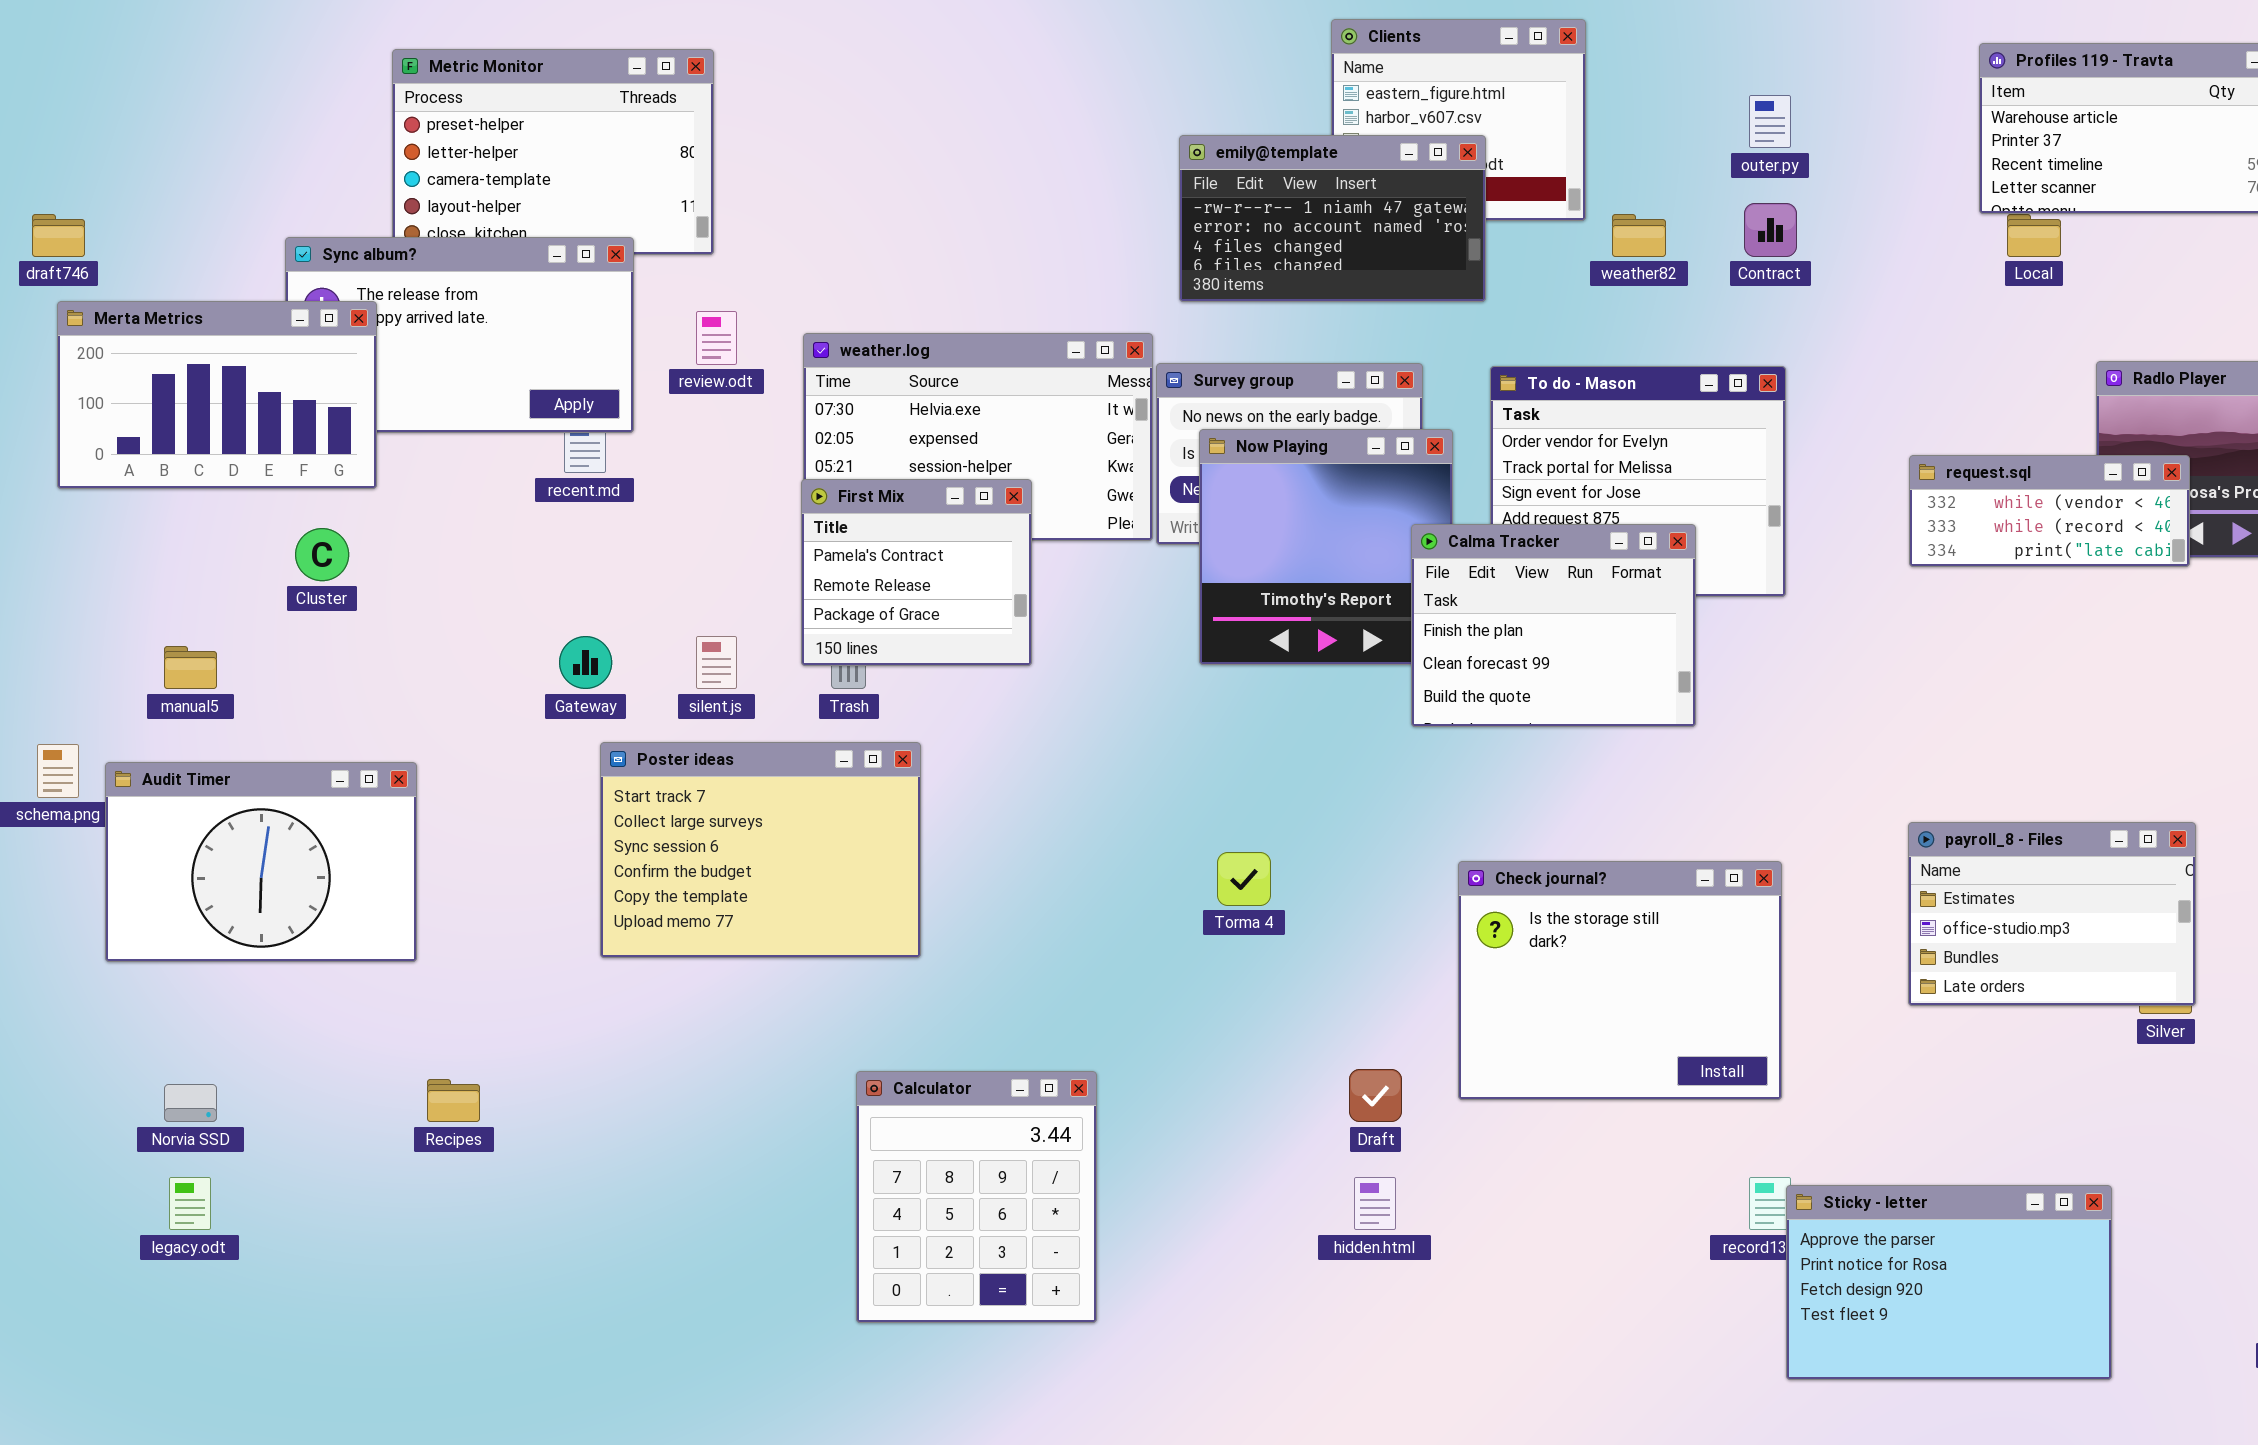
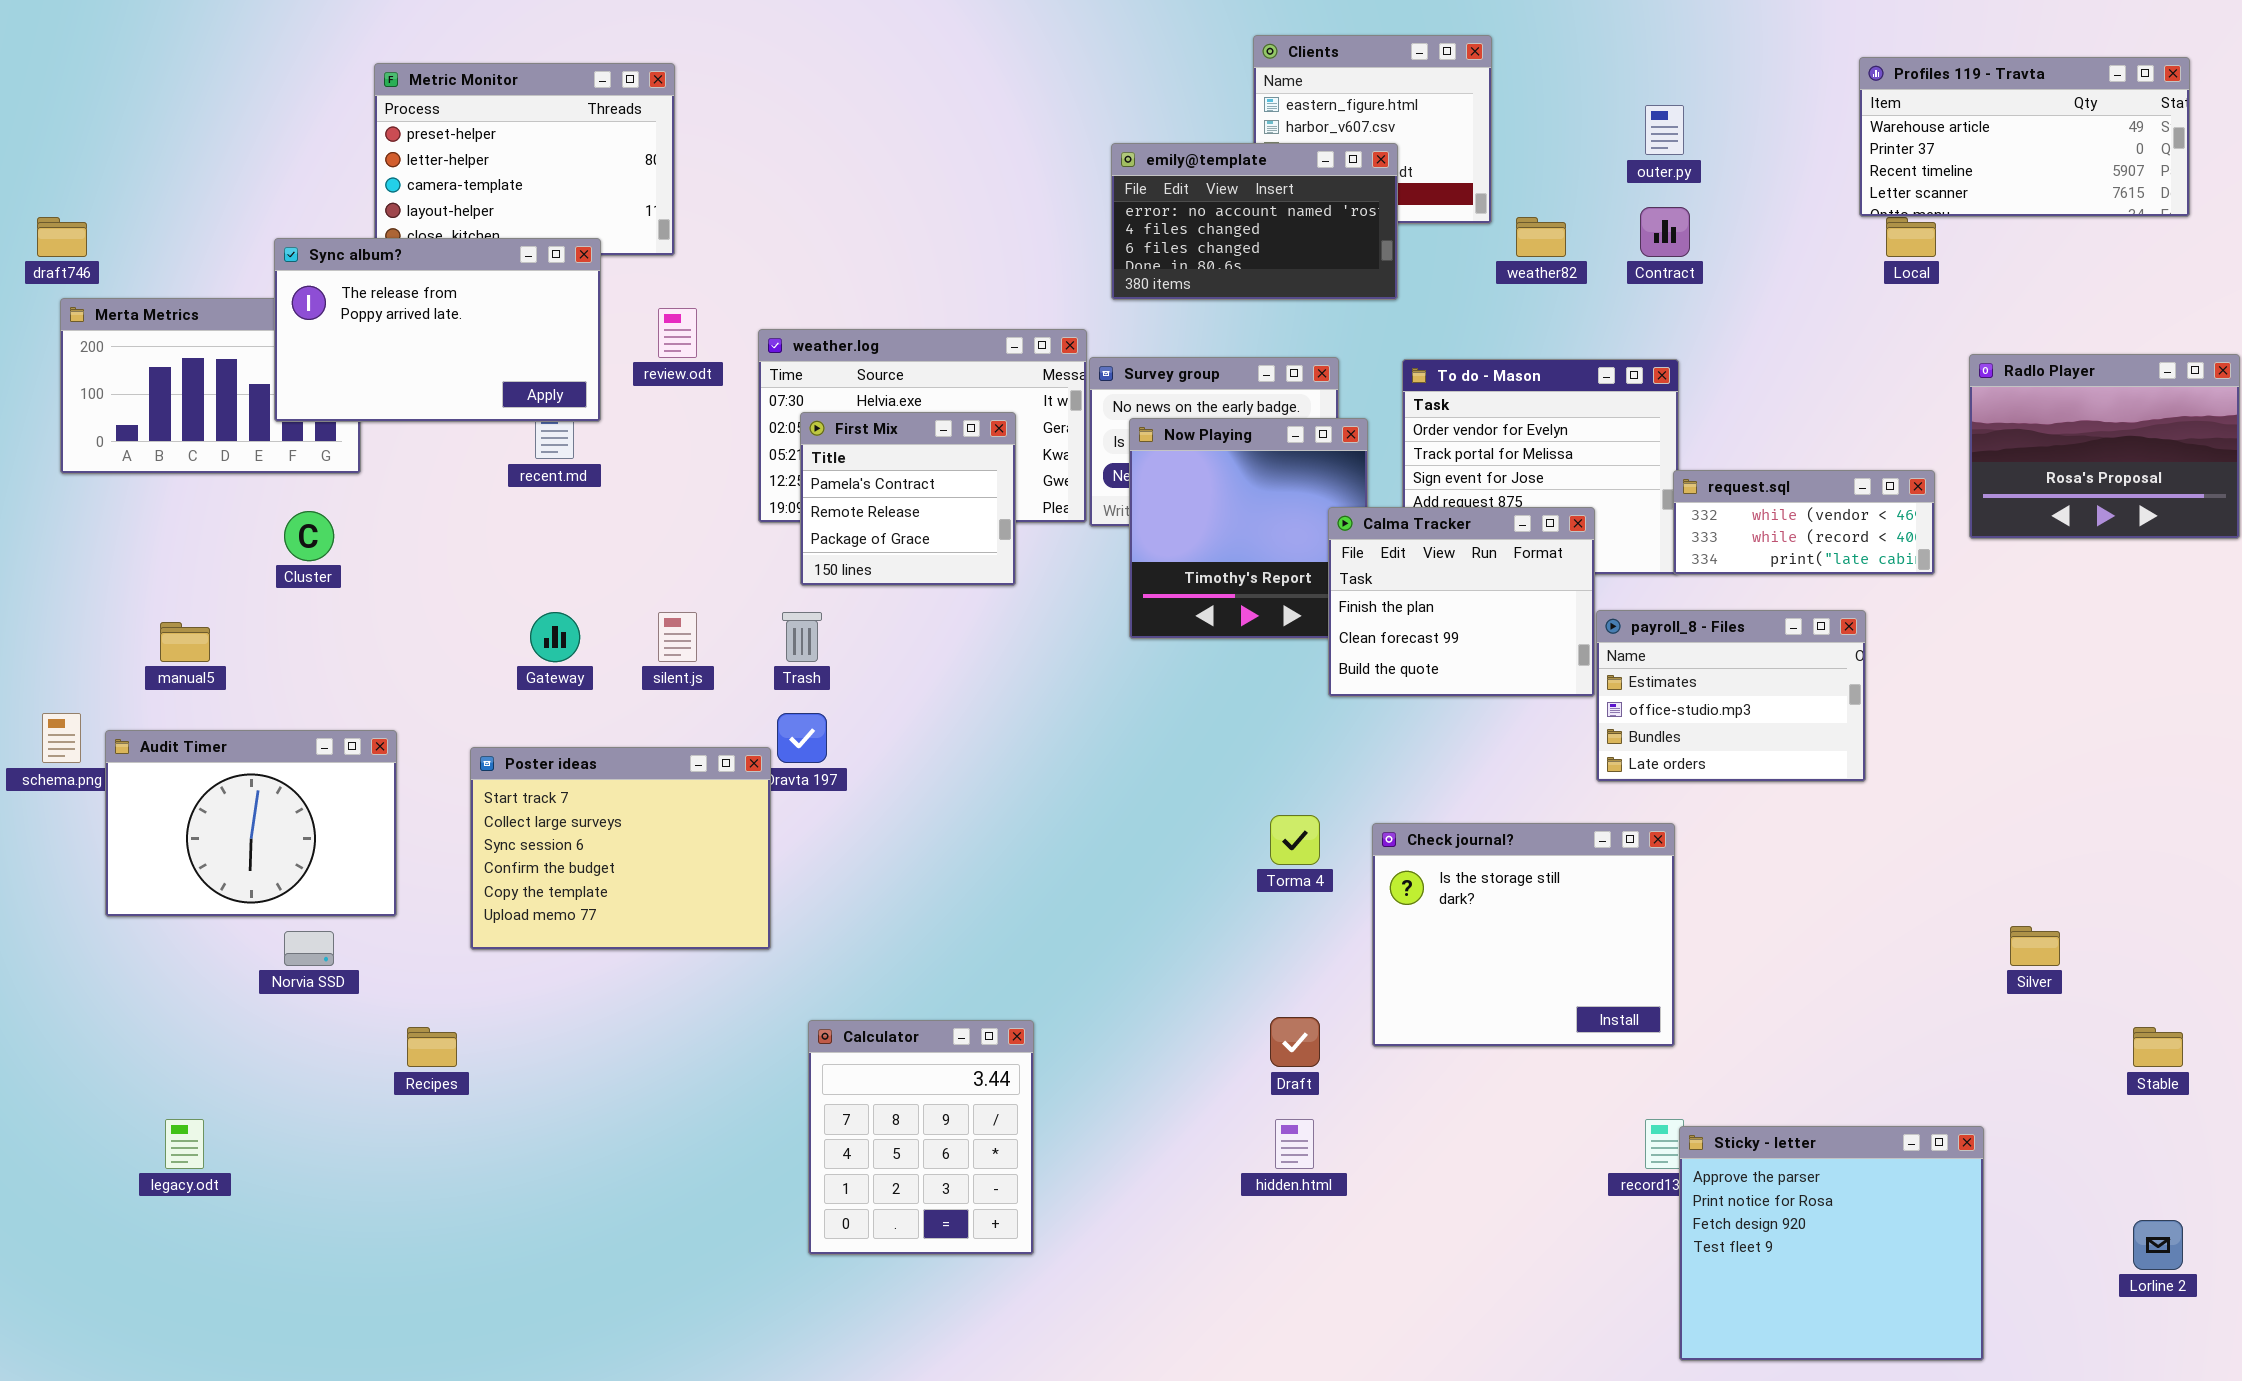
emily@template: [1179,135,1486,302] -> [1111,143,1398,300], scrolled down 1 row
Sync album?: [285,237,634,433] -> [274,238,601,422], raised
request.sql: [1909,455,2190,567] -> [1673,470,1935,575], moved
First Mix: [801,479,1032,666] -> [800,412,1016,586], moved
Poster ideas: [600,742,921,958] -> [470,747,771,950], moved
payroll_8 - Files: [1908,822,2196,1006] -> [1596,610,1866,782], moved
Torma 4: [1217,852,1271,906] -> [1270,815,1320,865], moved
Norvia SSD: [164,1084,217,1122] -> [284,931,334,966], moved
Sticky - letter: [1786,1185,2112,1380] -> [1679,1126,1984,1361], resized

